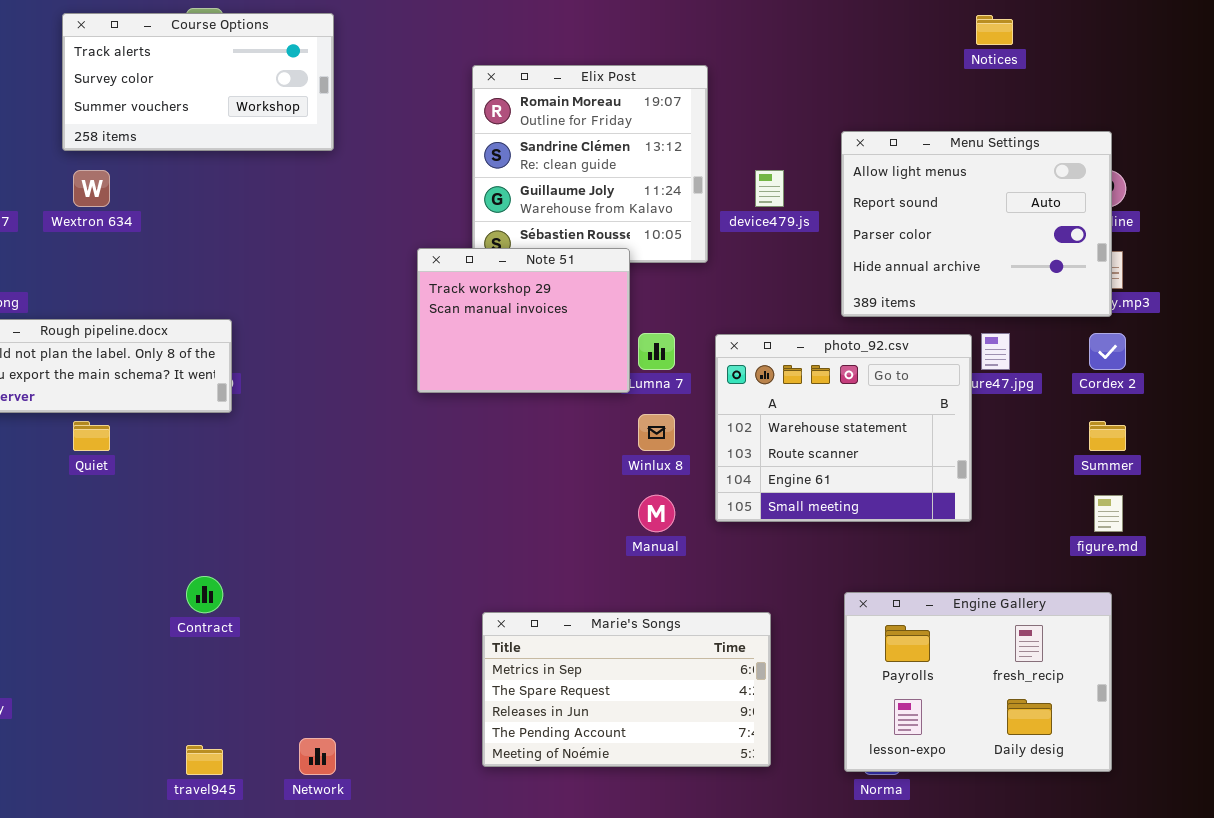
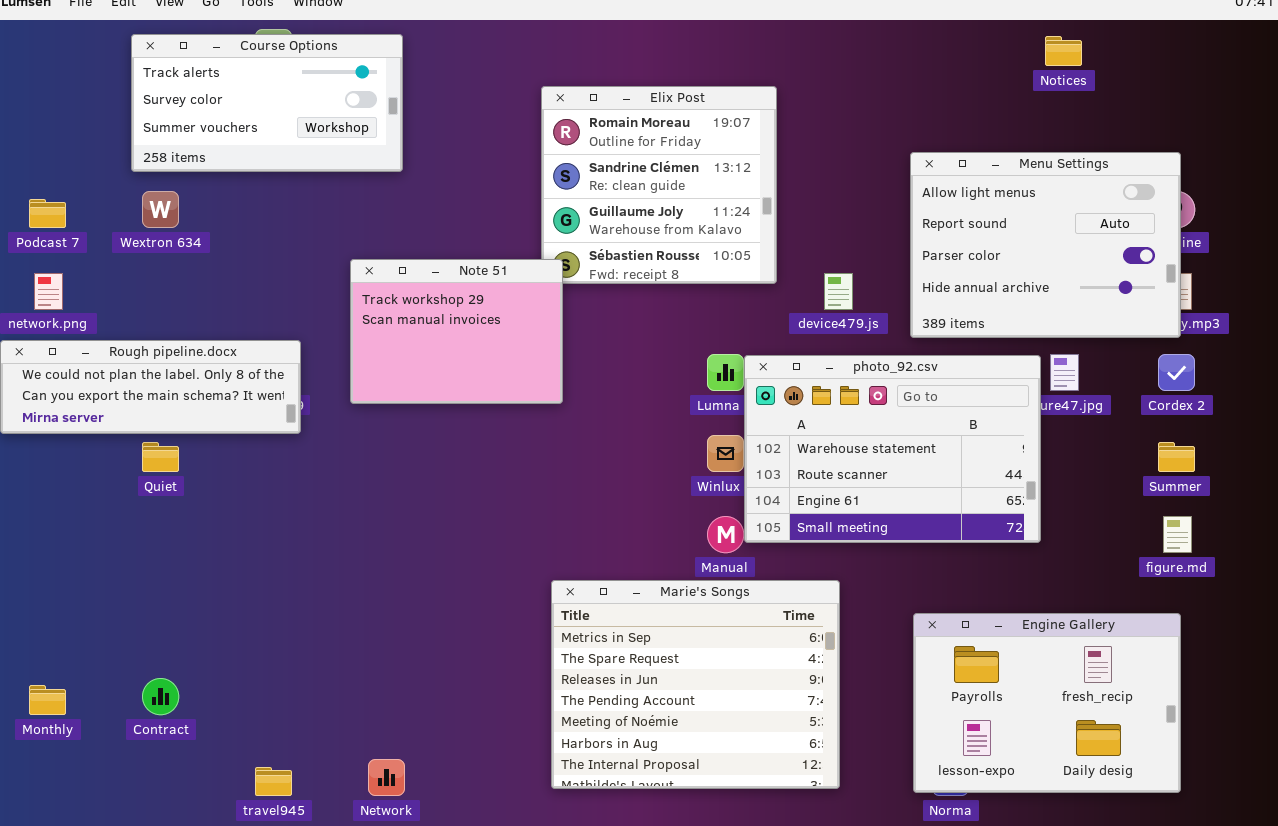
device479.js: [755,170,784,207] -> [824,273,853,310], moved
Note 51: [417,248,630,393] -> [350,259,563,404], moved
photo_92.csv: [715,334,972,522] -> [744,355,1041,543], resized
Contract: [186,576,223,613] -> [142,678,179,715], moved
Marie's Songs: [482,612,771,767] -> [551,580,840,789], resized

